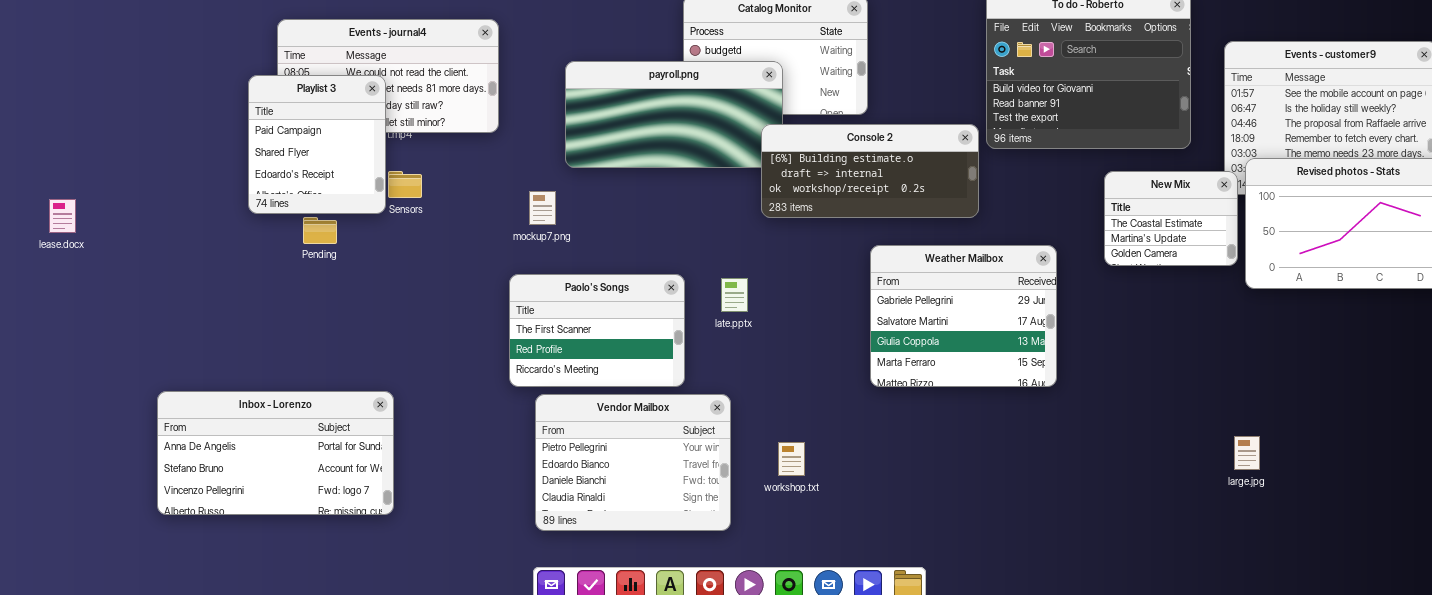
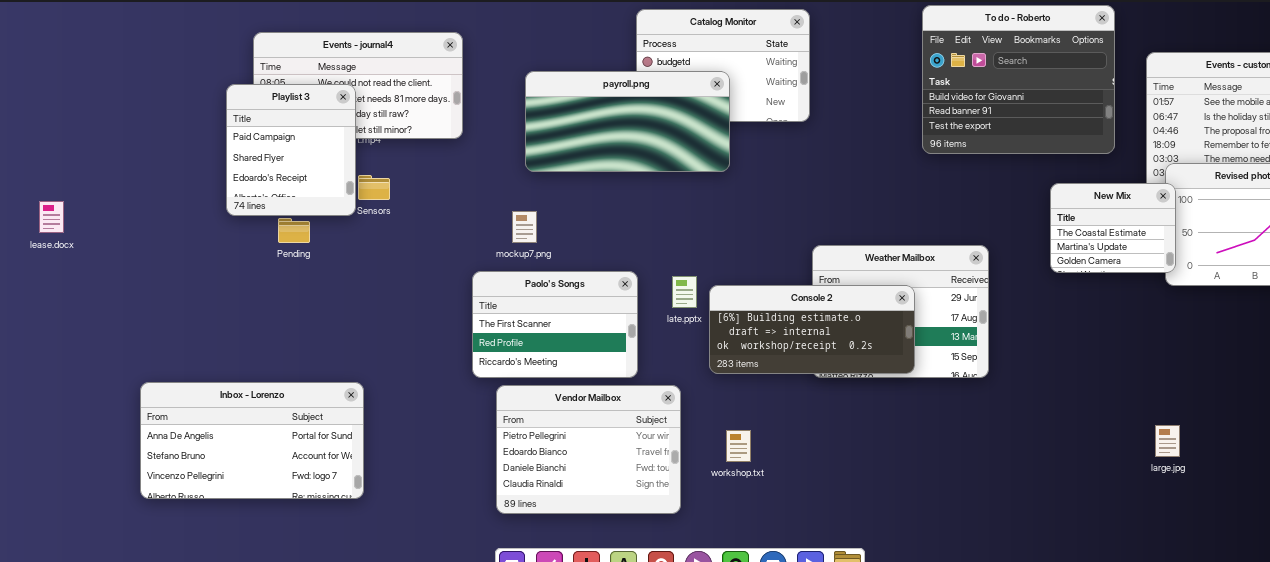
Console 2: [761,124,979,218] -> [709,285,915,374], moved
New Mix: [1104,171,1238,266] -> [1050,183,1176,273], moved
mockup7.png: [529,191,556,225] -> [512,211,537,243], moved

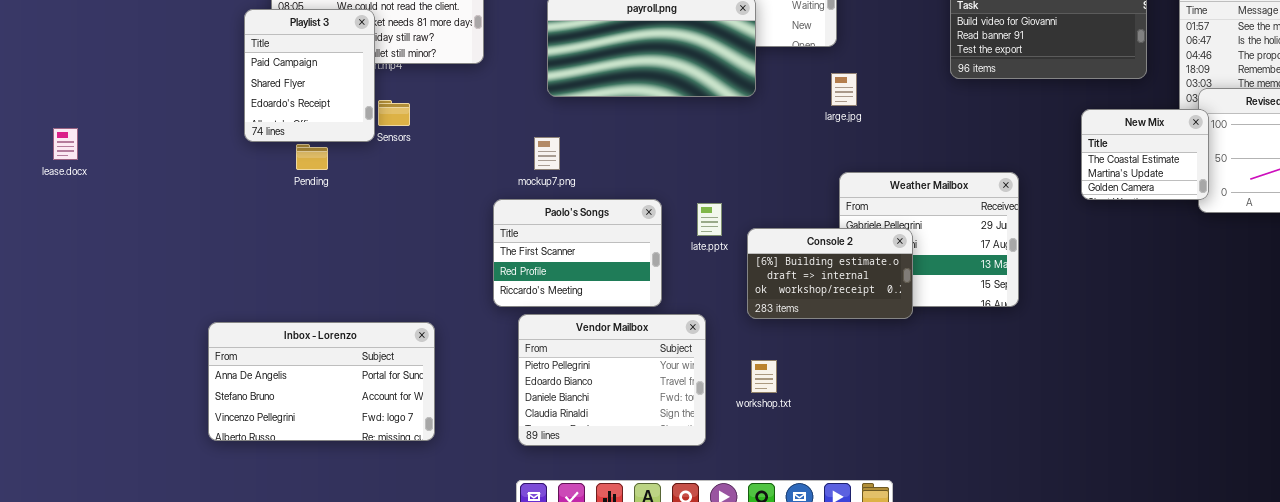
Console 2: [709,285,915,374] -> [747,228,913,319], moved, resized
Inbox - Lorenzo: [140,382,364,499] -> [208,322,435,441], moved
large.jpg: [1155,425,1180,457] -> [831,73,857,106], moved

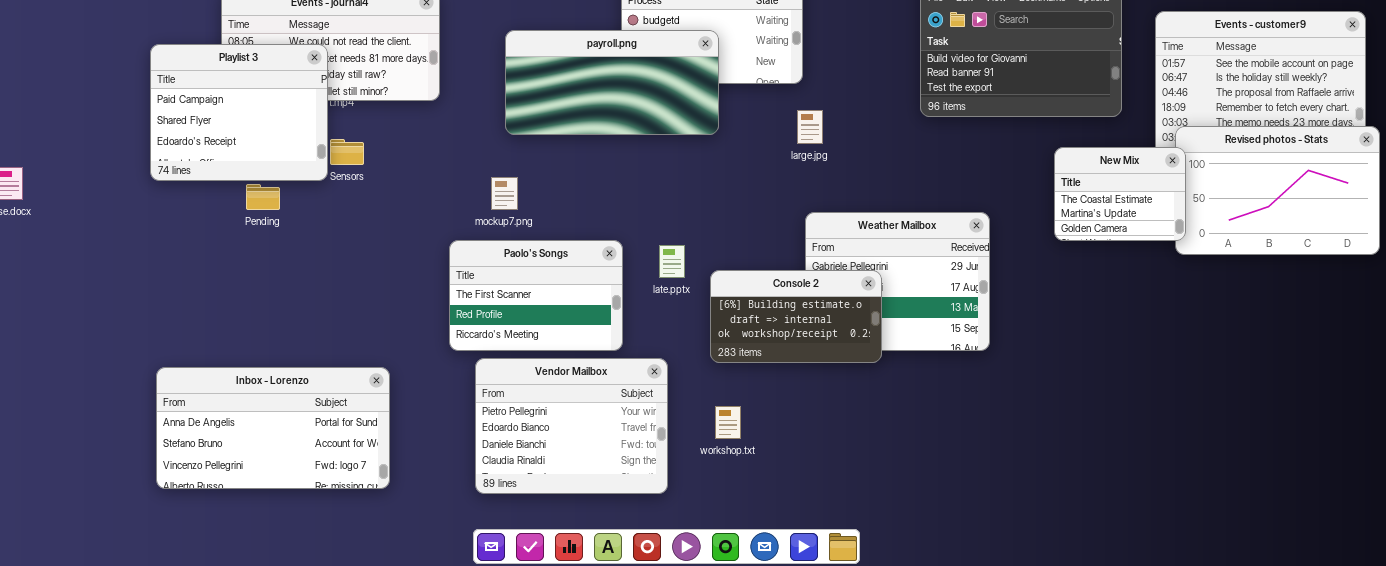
Playlist 3: [244,9,375,142] -> [150,44,328,181], resized

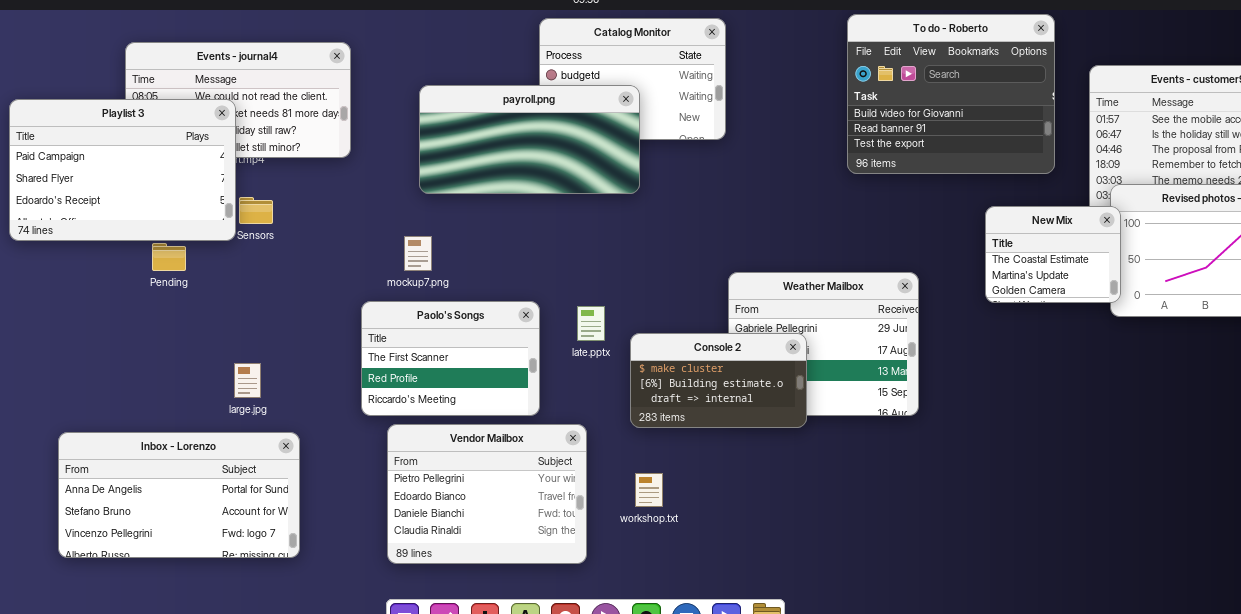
Playlist 3: [150,44,328,181] -> [9,99,236,241], resized
large.jpg: [797,110,823,144] -> [234,363,261,398], moved
Console 2: [710,270,882,363] -> [630,333,807,428], scrolled up 1 row

